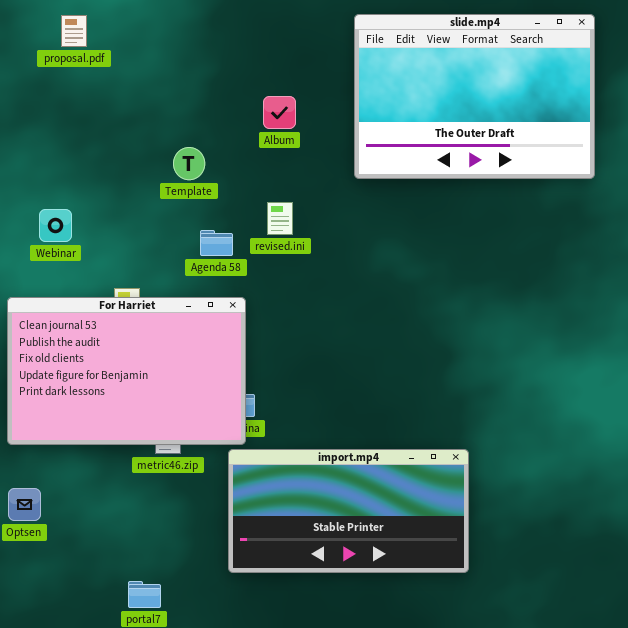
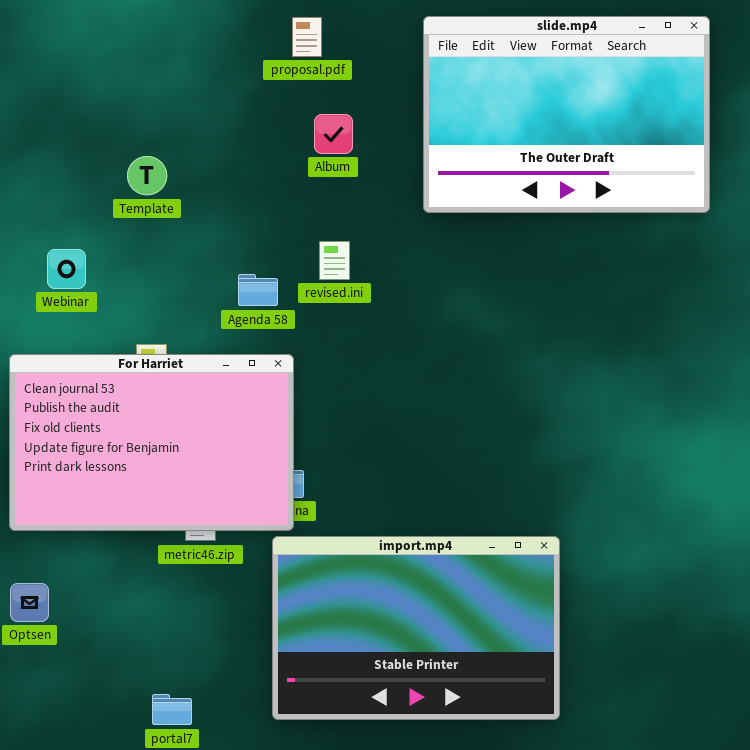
proposal.pdf: [61,15,87,47] -> [292,17,322,57], moved
Template: [173,147,205,180] -> [127,156,167,195], moved
import.mp4: [228,449,469,573] -> [272,536,560,720], resized

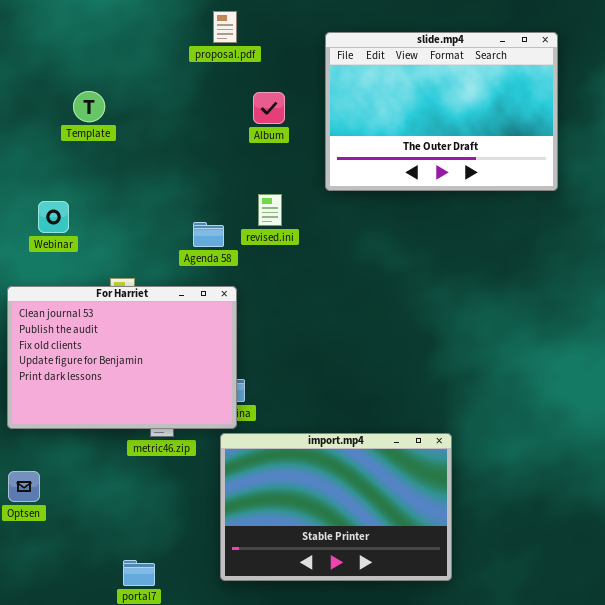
slide.mp4: [423,16,710,213] -> [325,32,558,191], moved
proposal.pdf: [292,17,322,57] -> [213,11,237,43], moved
Template: [127,156,167,195] -> [73,91,105,122], moved

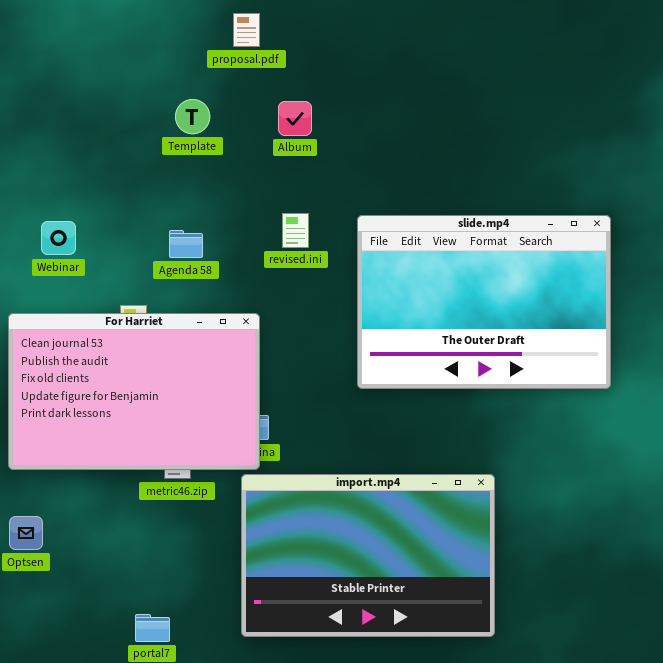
slide.mp4: [325,32,558,191] -> [357,215,611,389], moved
Template: [73,91,105,122] -> [175,99,210,134], moved
Agenda 58: [193,222,224,247] -> [169,230,203,258], moved

